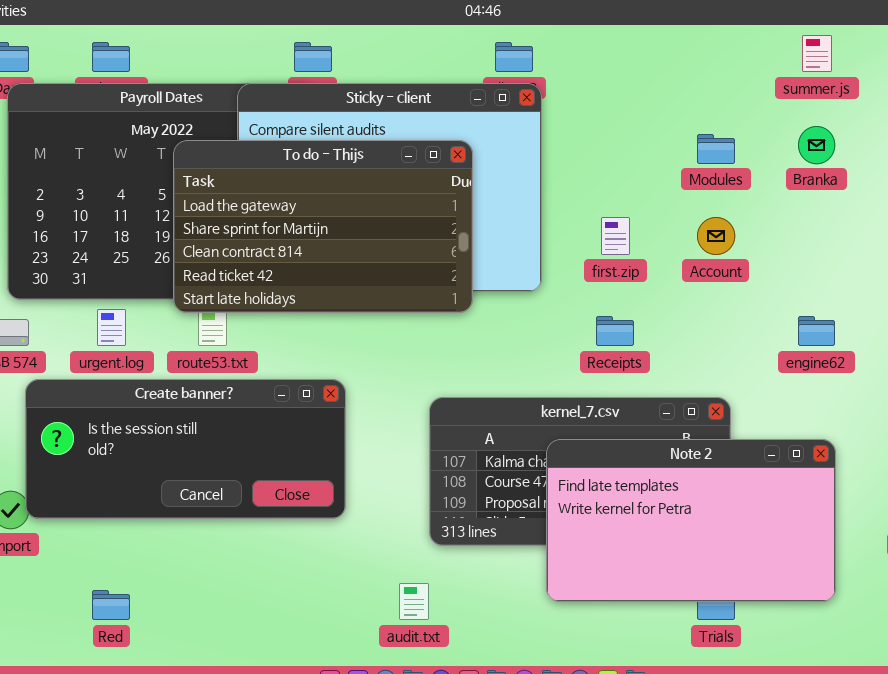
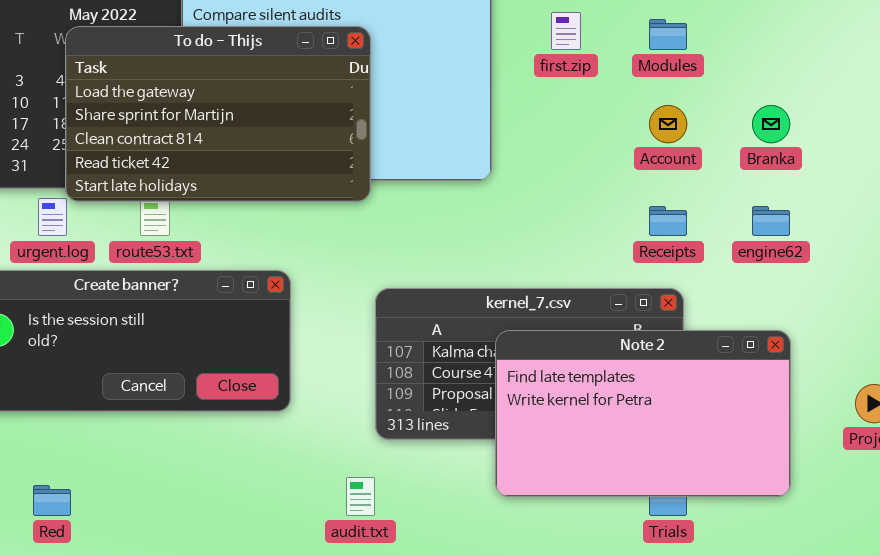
Branka: [798,126,835,164] -> [752,105,790,143], moved
To do - Thijs: [173,140,473,313] -> [65,26,371,202], moved
first.zip: [601,217,630,255] -> [551,12,581,50], moved
Receipts: [596,316,634,346] -> [649,206,687,236], moved

